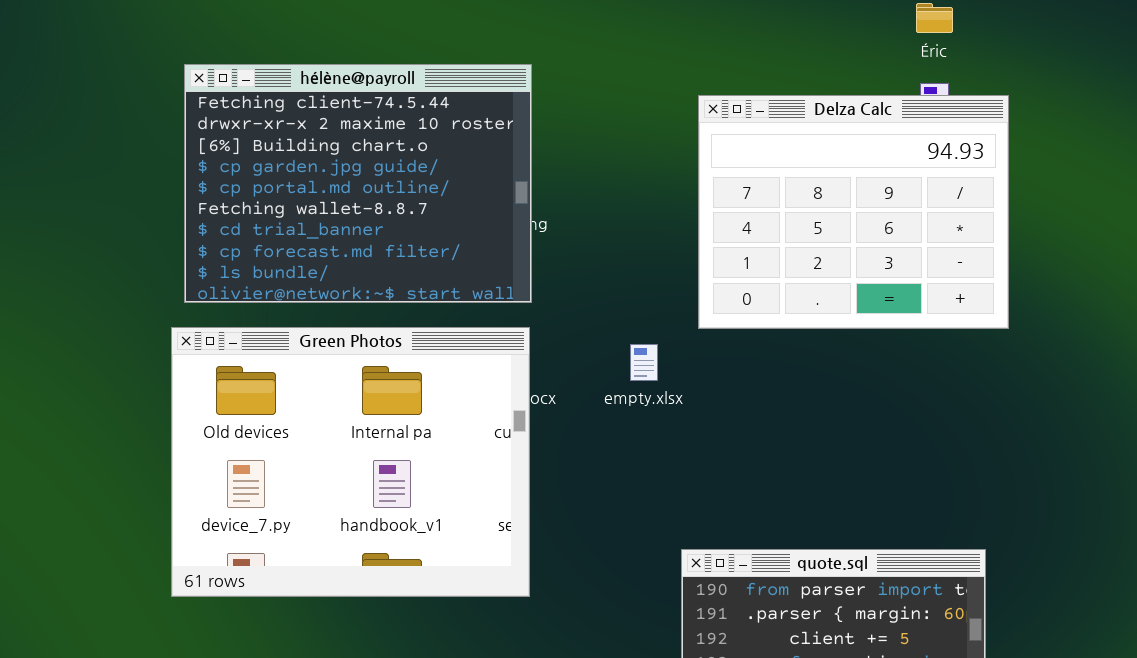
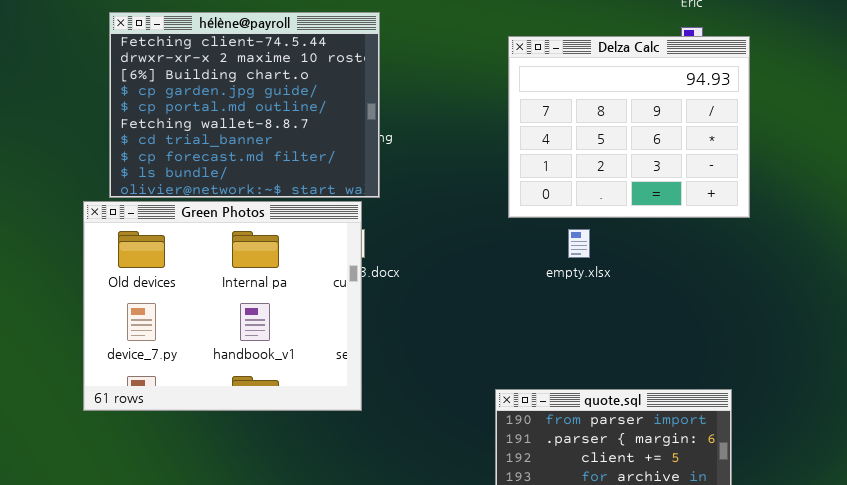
Green Photos: [171,327,530,597] -> [83,201,362,411], moved
empty.xlsx: [630,344,658,381] -> [568,229,590,258], moved

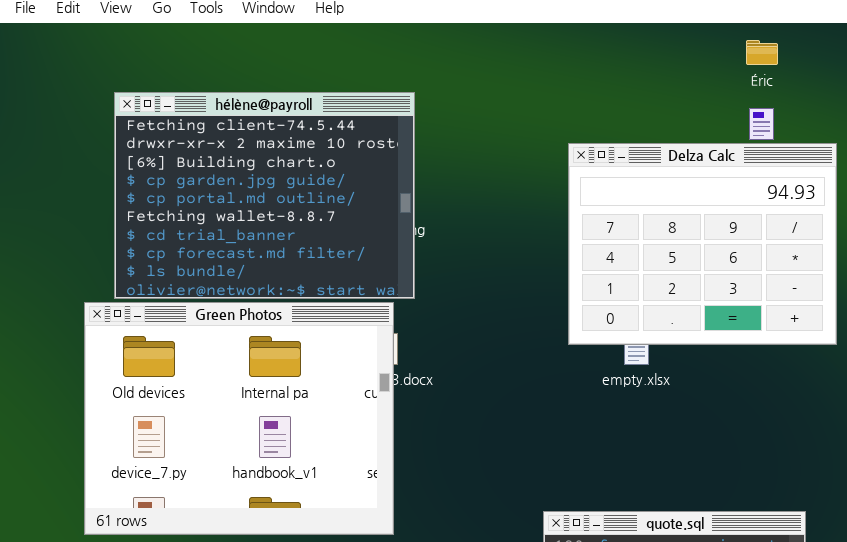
Delza Calc: [508,36,750,218] -> [568,143,837,345], moved

